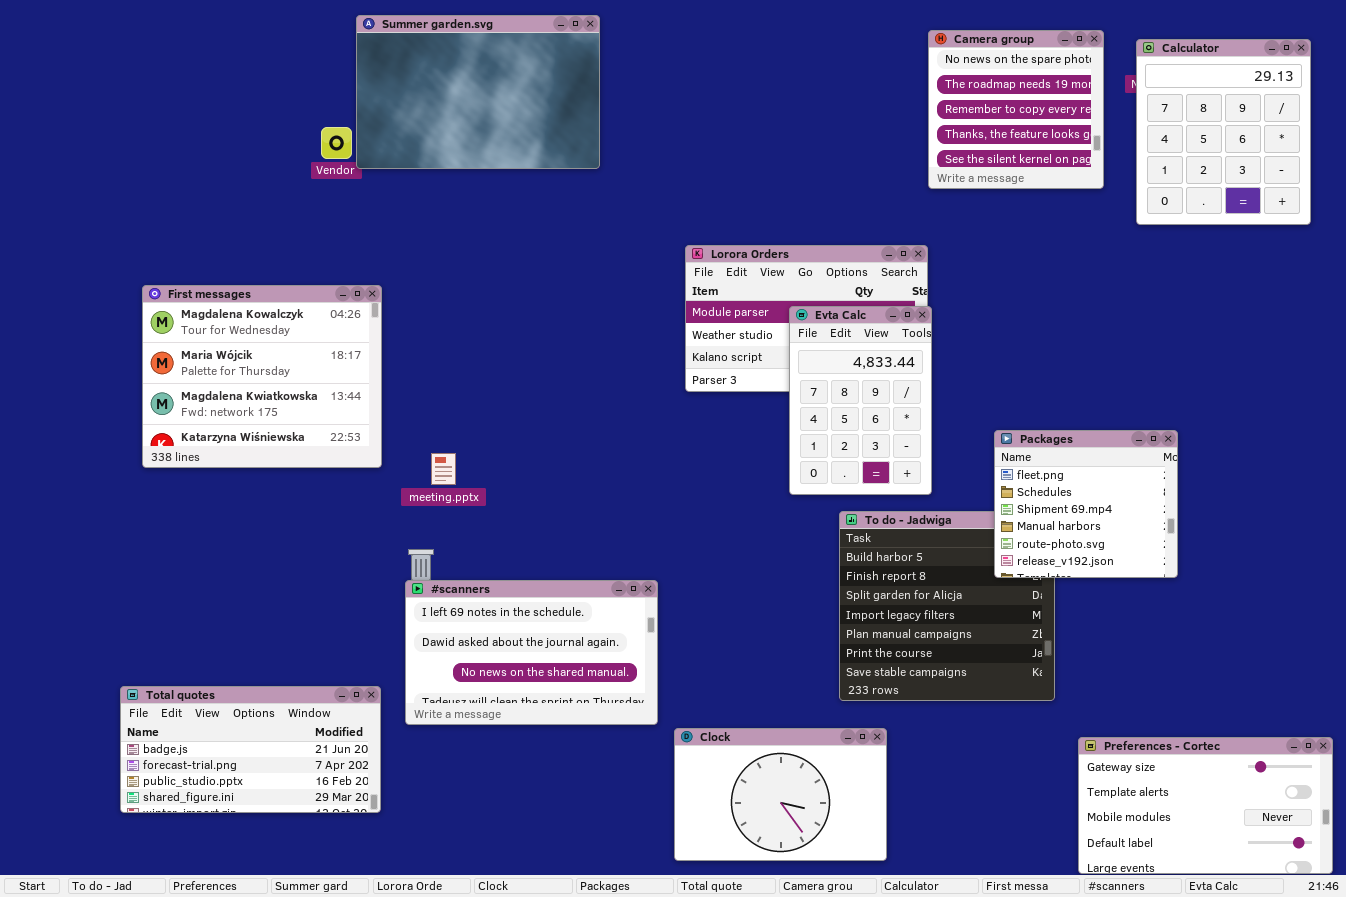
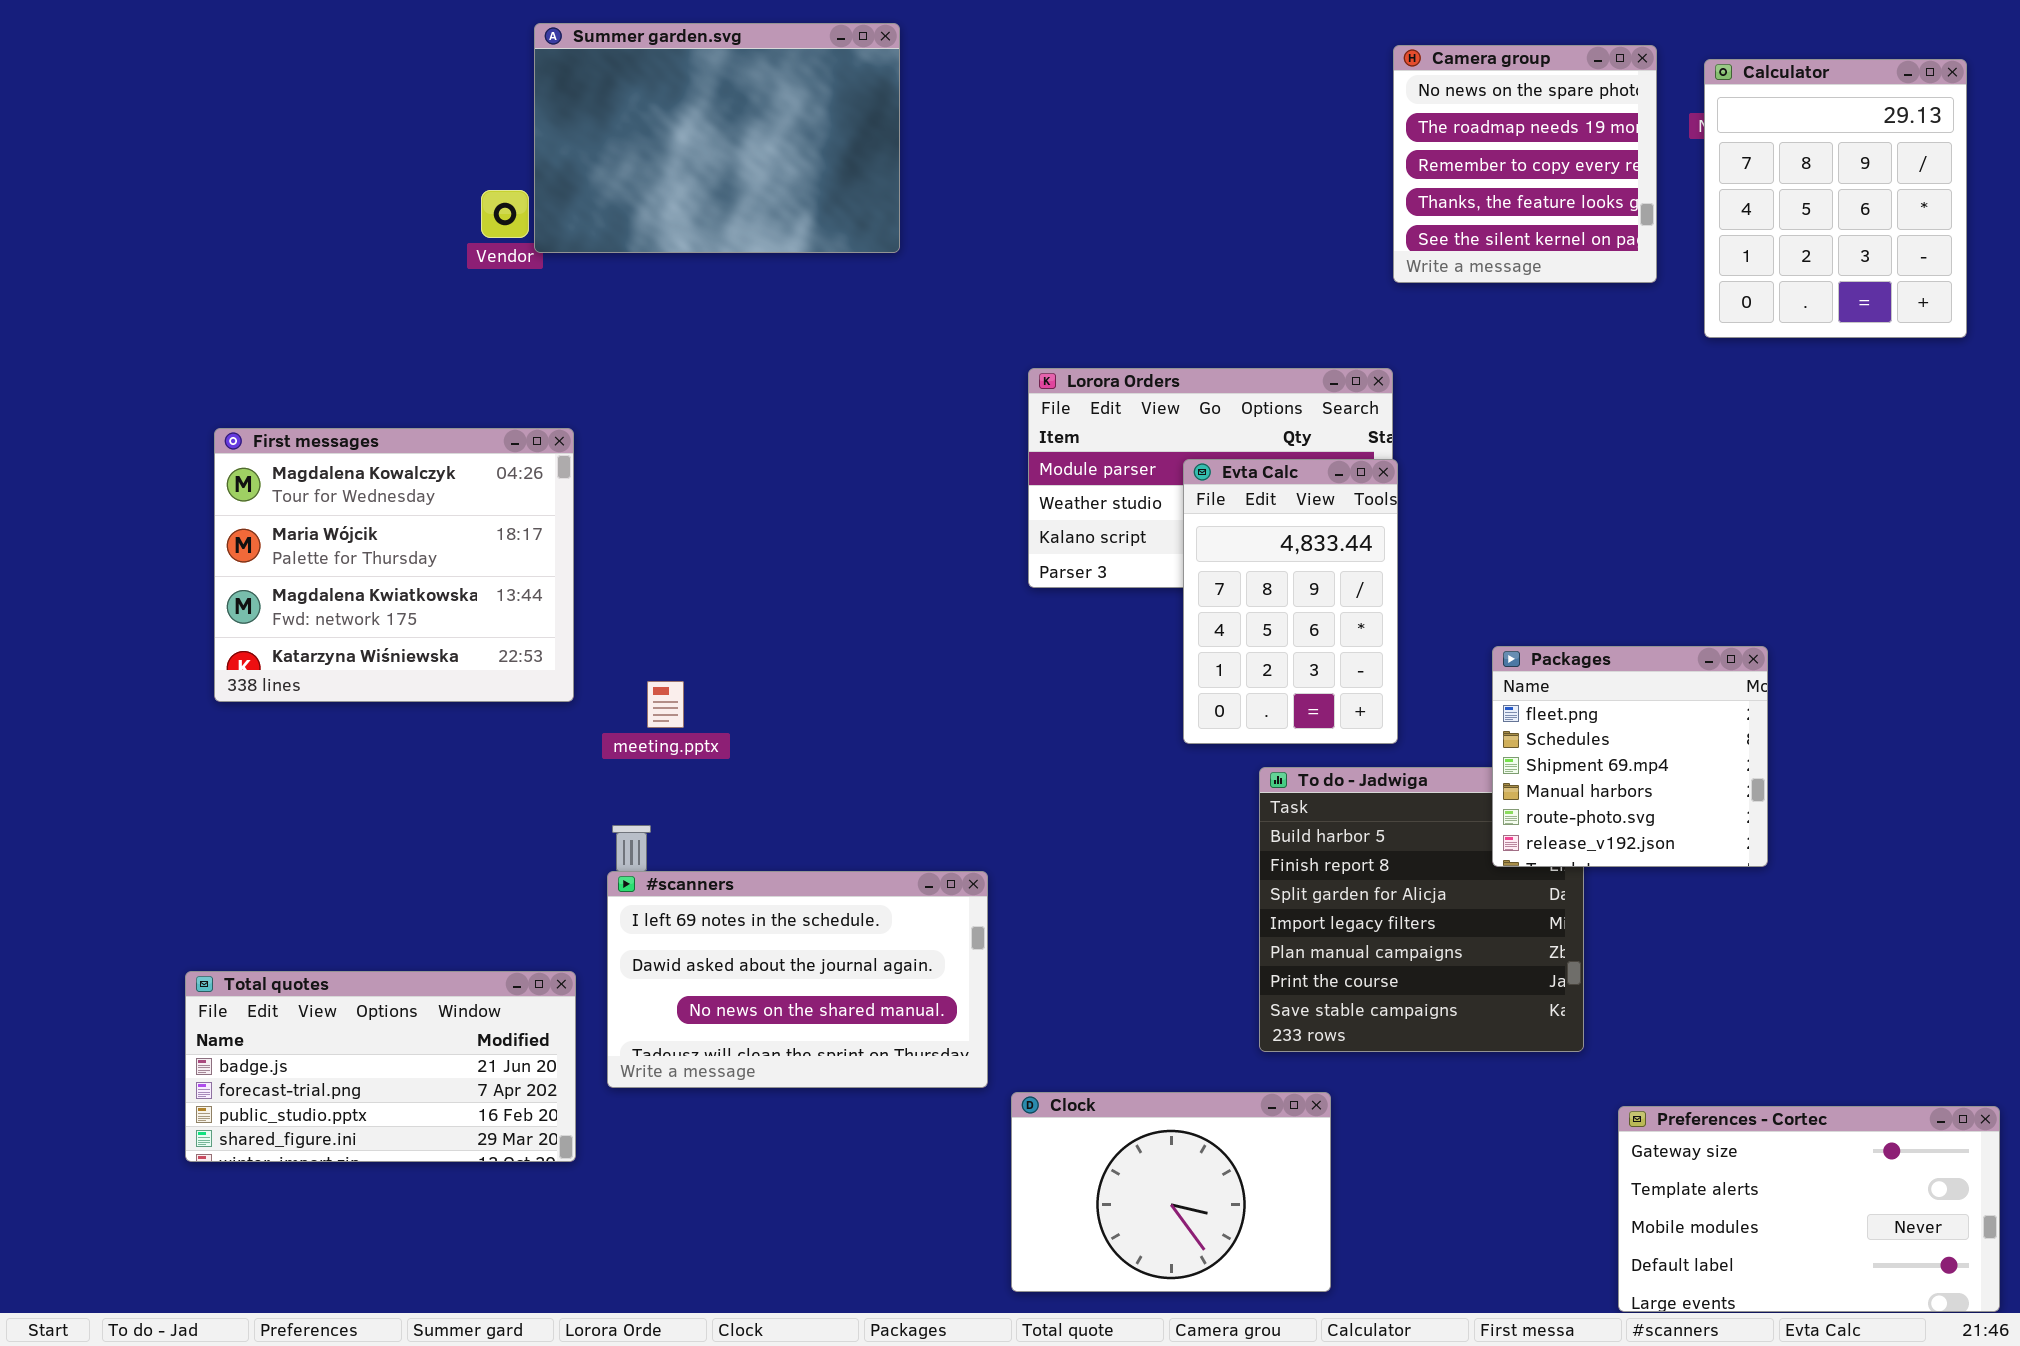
Total quotes: [120,686,381,813] -> [185,971,576,1162], moved

